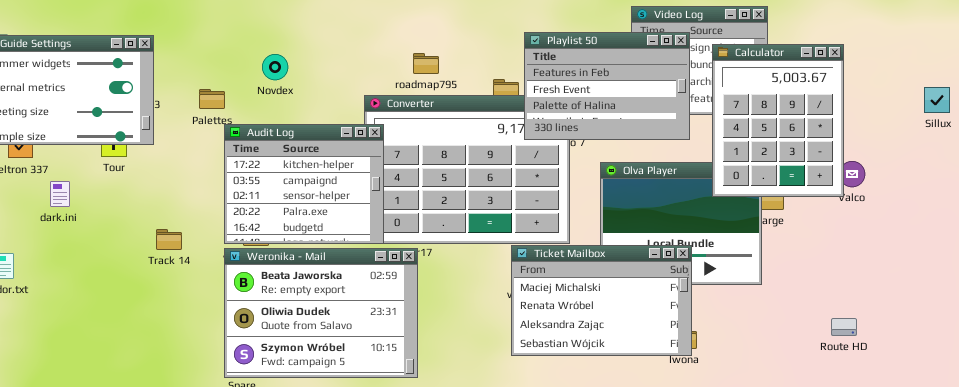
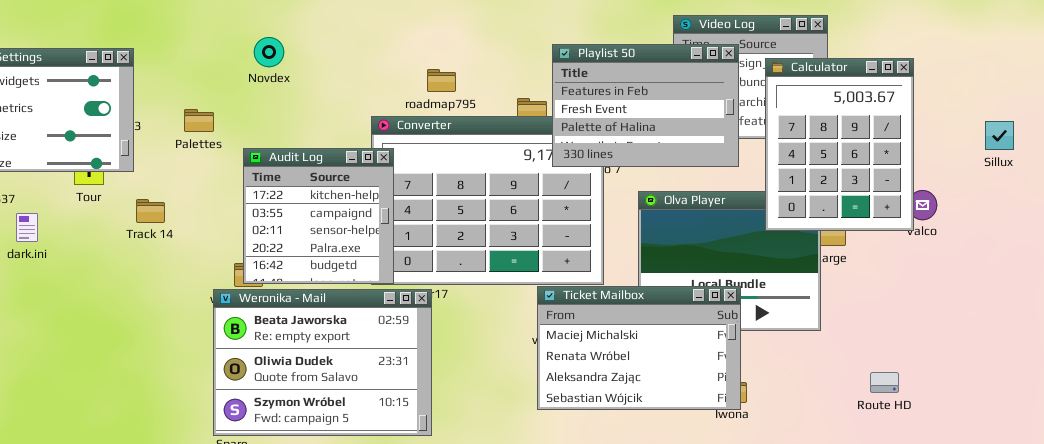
Novdex: [262,54,288,80] -> [254,37,284,67], moved
Sillux: [924,87,950,113] -> [985,121,1014,150], moved
Audit Log: [224,124,384,244] -> [243,148,394,284], resized
Track 14: [156,229,182,250] -> [136,199,165,223], moved
Route HD: [831,318,857,336] -> [870,372,899,393], moved

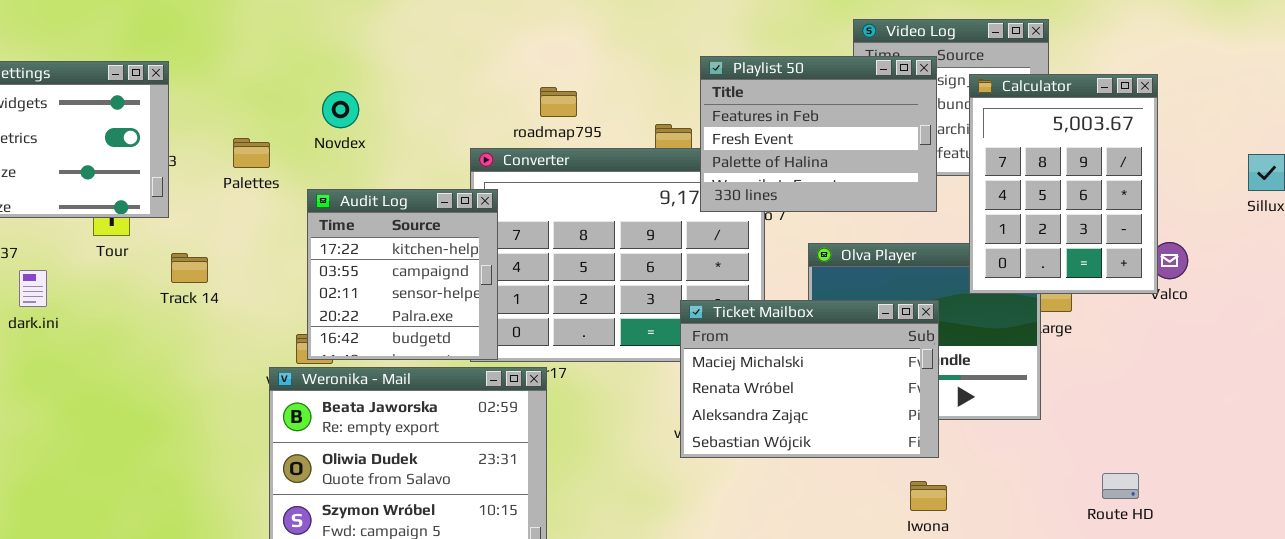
Novdex: [254,37,284,67] -> [322,91,359,128], moved
Ticket Mailbox: [537,286,741,410] -> [680,300,939,458], moved

